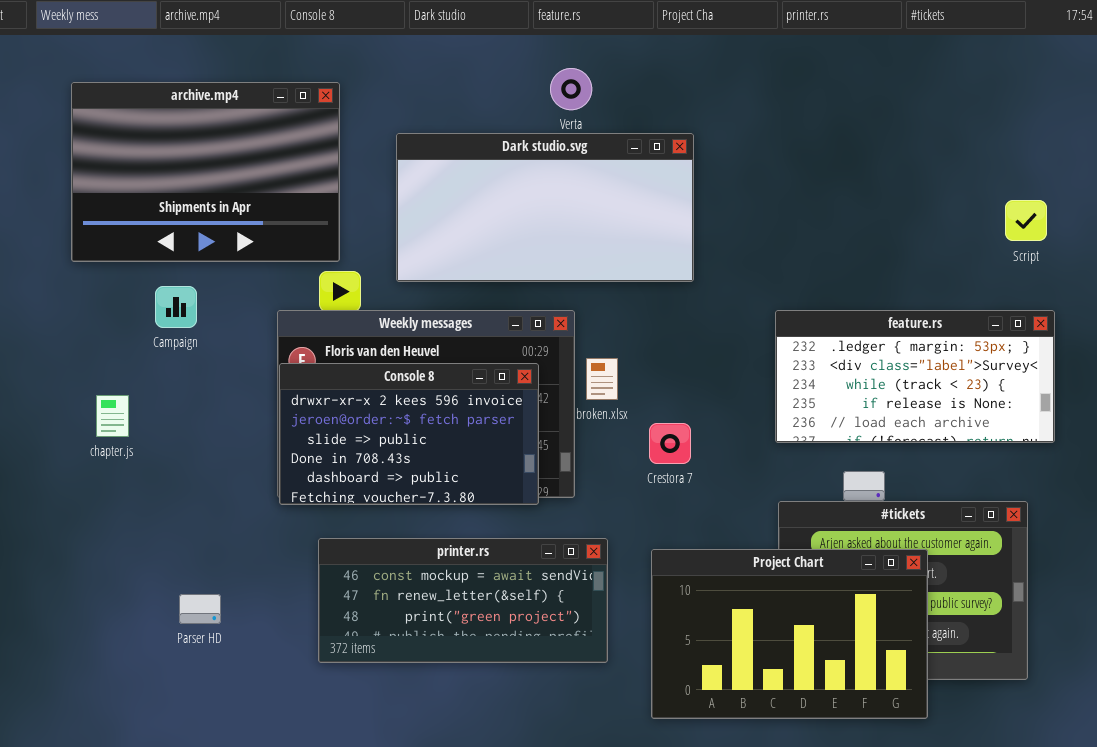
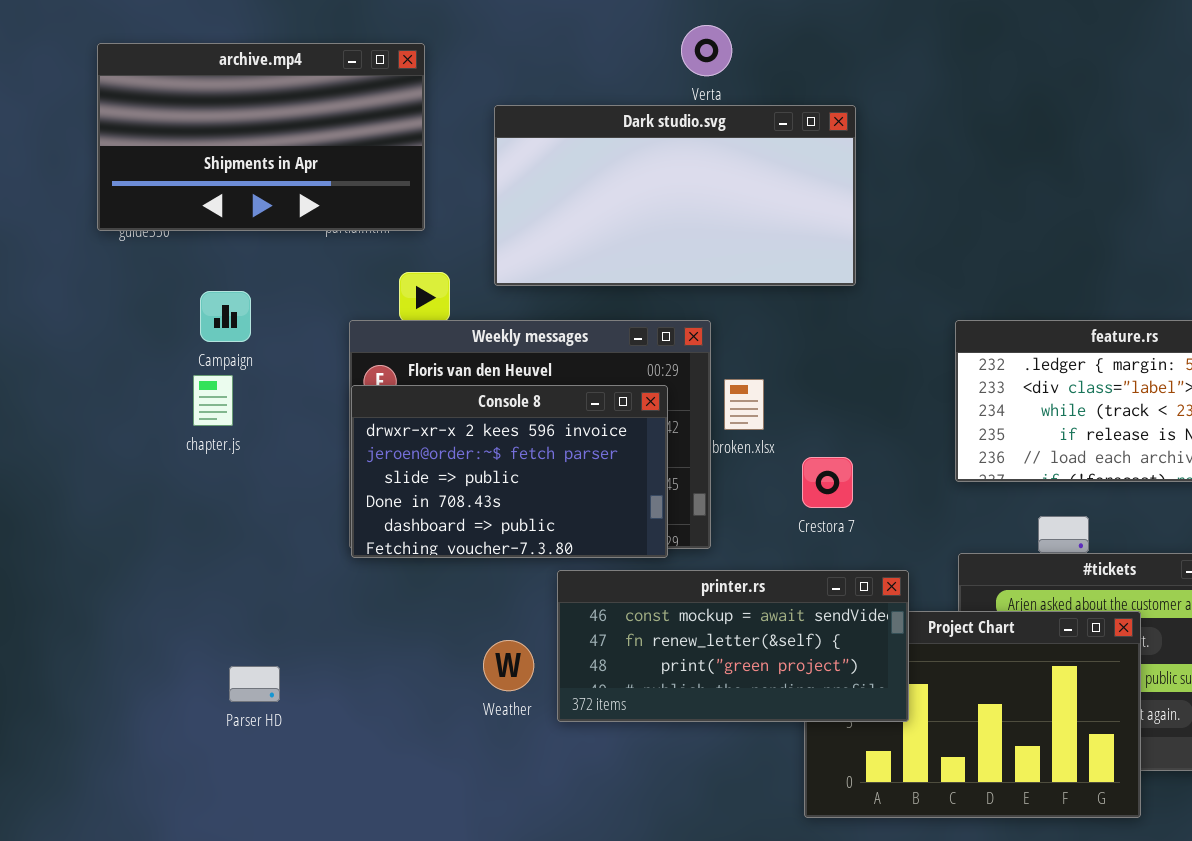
archive.mp4: [71,82,340,262] -> [97,43,425,231], resized
chapter.js: [96,395,129,437] -> [193,375,233,426], moved
printer.rs: [318,538,608,663] -> [557,570,909,722], moved

